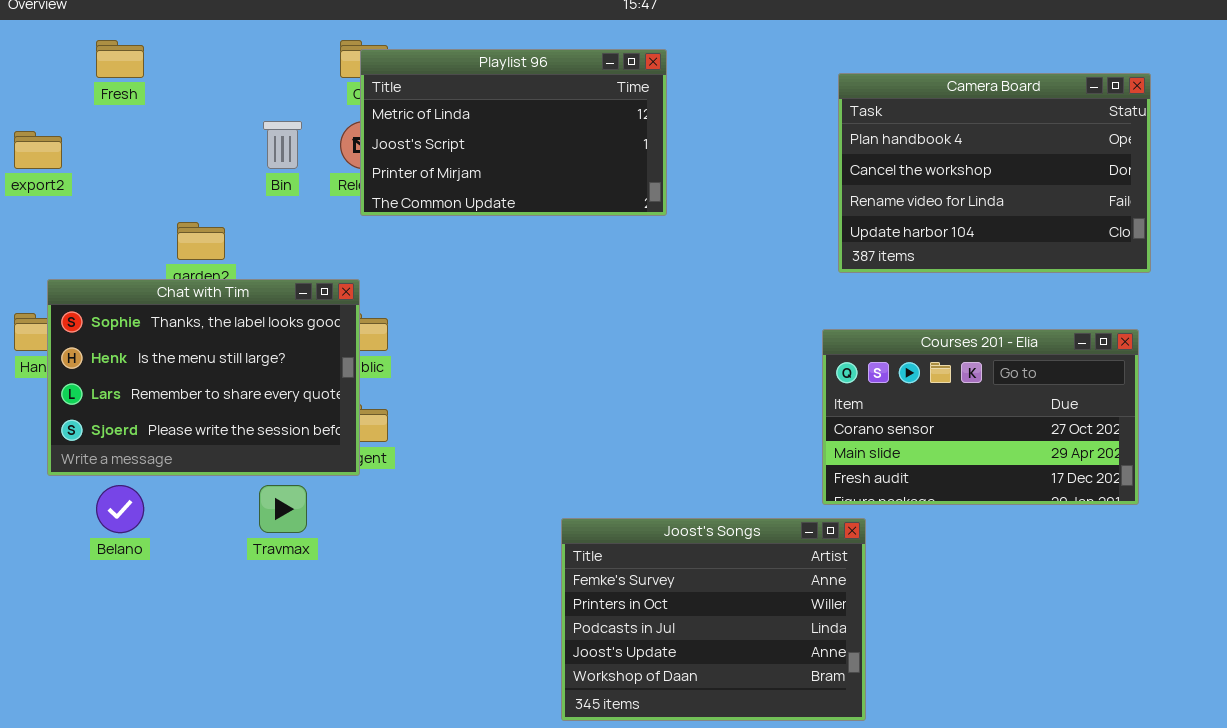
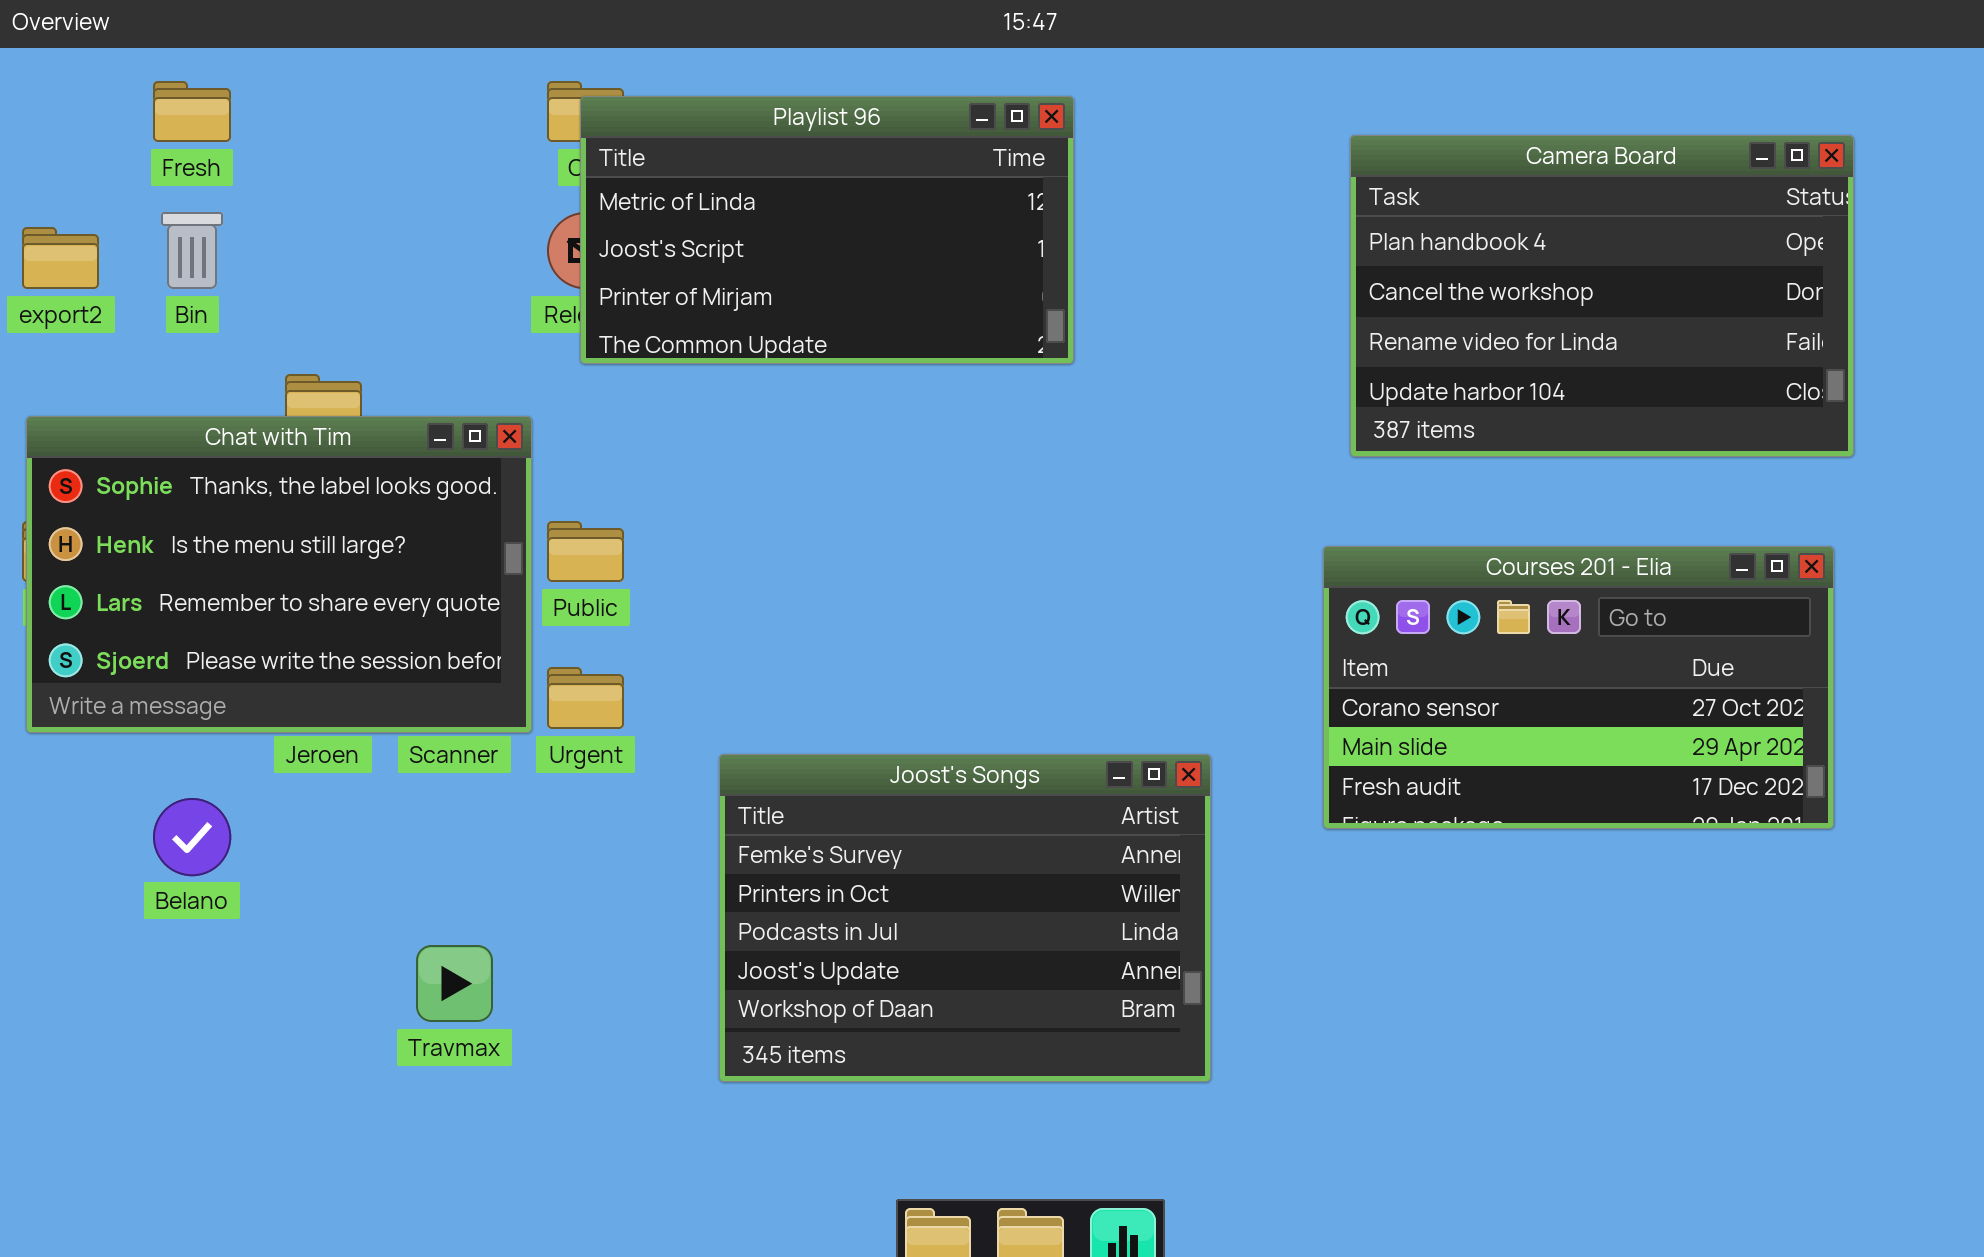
Bin: [263,121,302,169] -> [161,212,223,289], moved
Chat with Tim: [47,279,360,476] -> [26,416,532,733], moved
Travmax: [259,485,307,533] -> [416,945,493,1022], moved
Joost's Songs: [561,518,866,721] -> [719,754,1211,1082], moved

